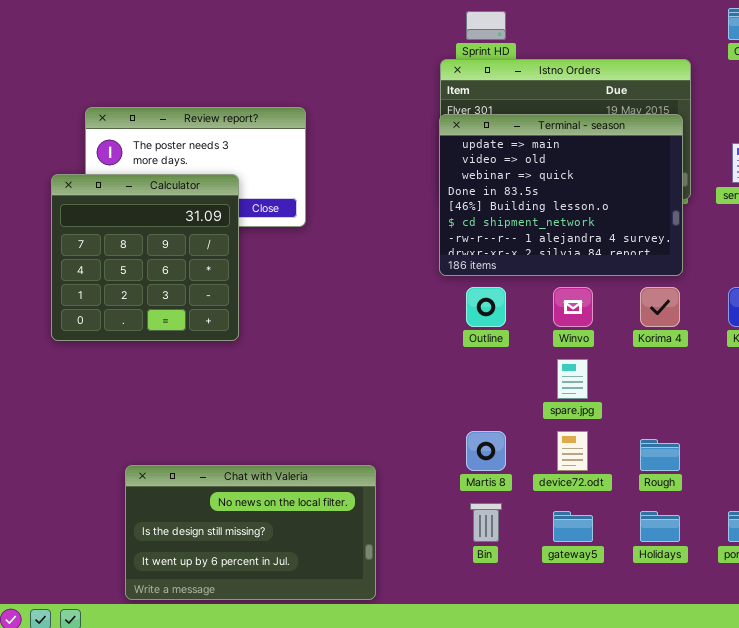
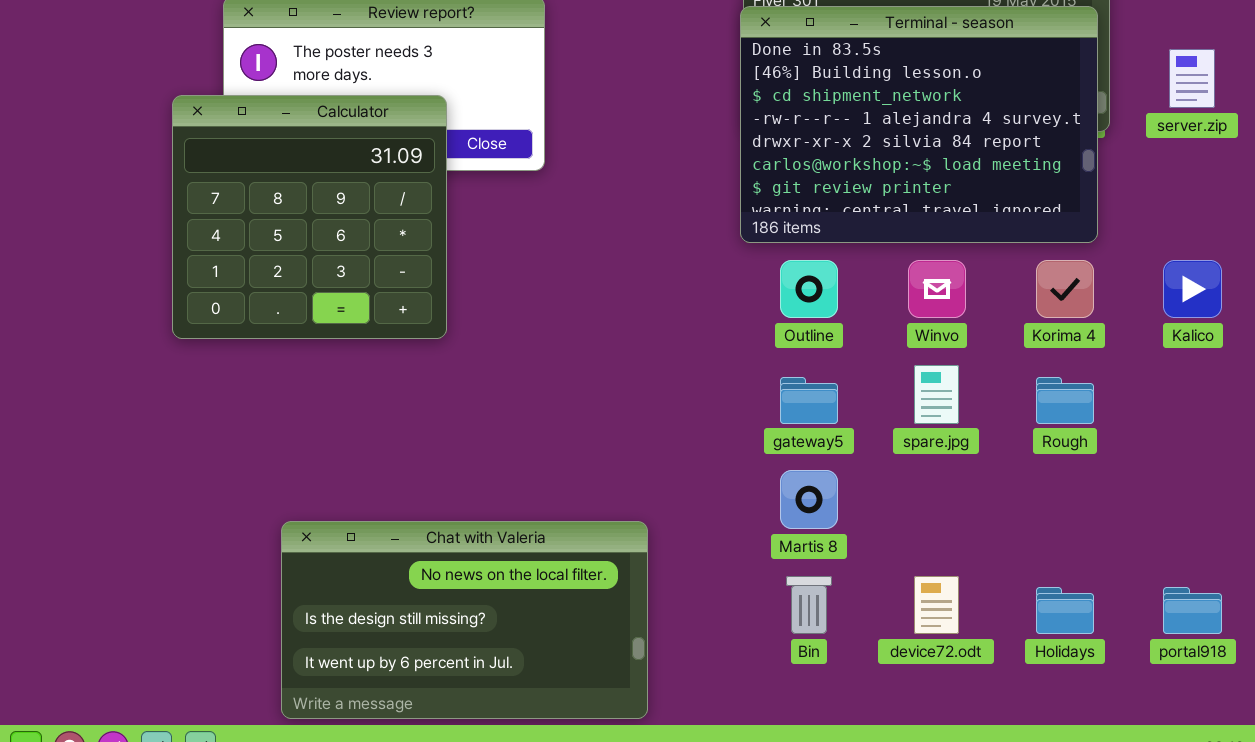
Terminal - season: [439,114,683,276] -> [740,6,1098,243], scrolled down 3 rows
device72.odt: [557,431,588,471] -> [914,576,959,634], moved
Rough: [640,439,680,471] -> [1036,377,1094,424], moved
gateway5: [553,511,593,542] -> [780,377,838,424], moved

